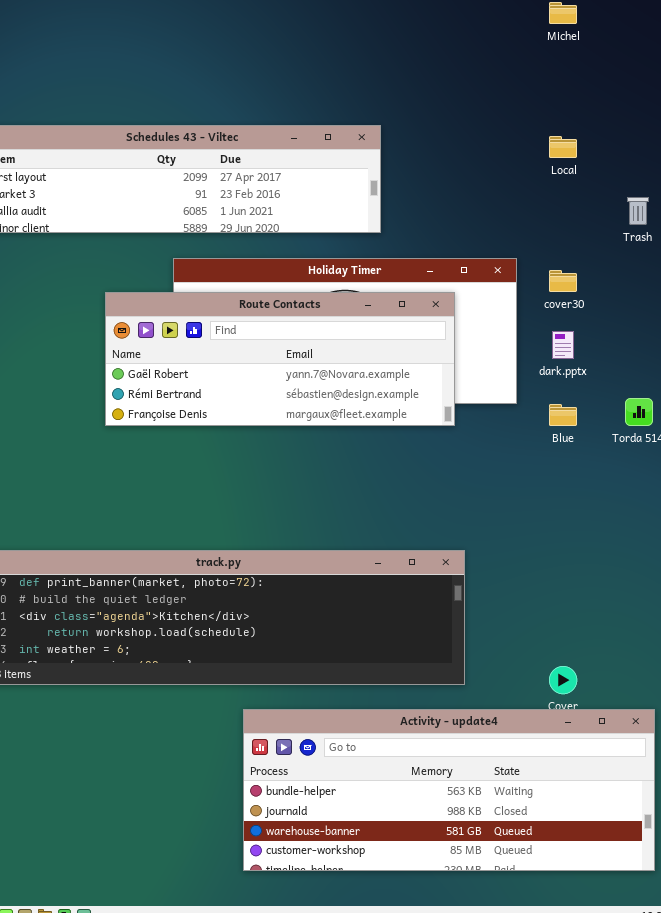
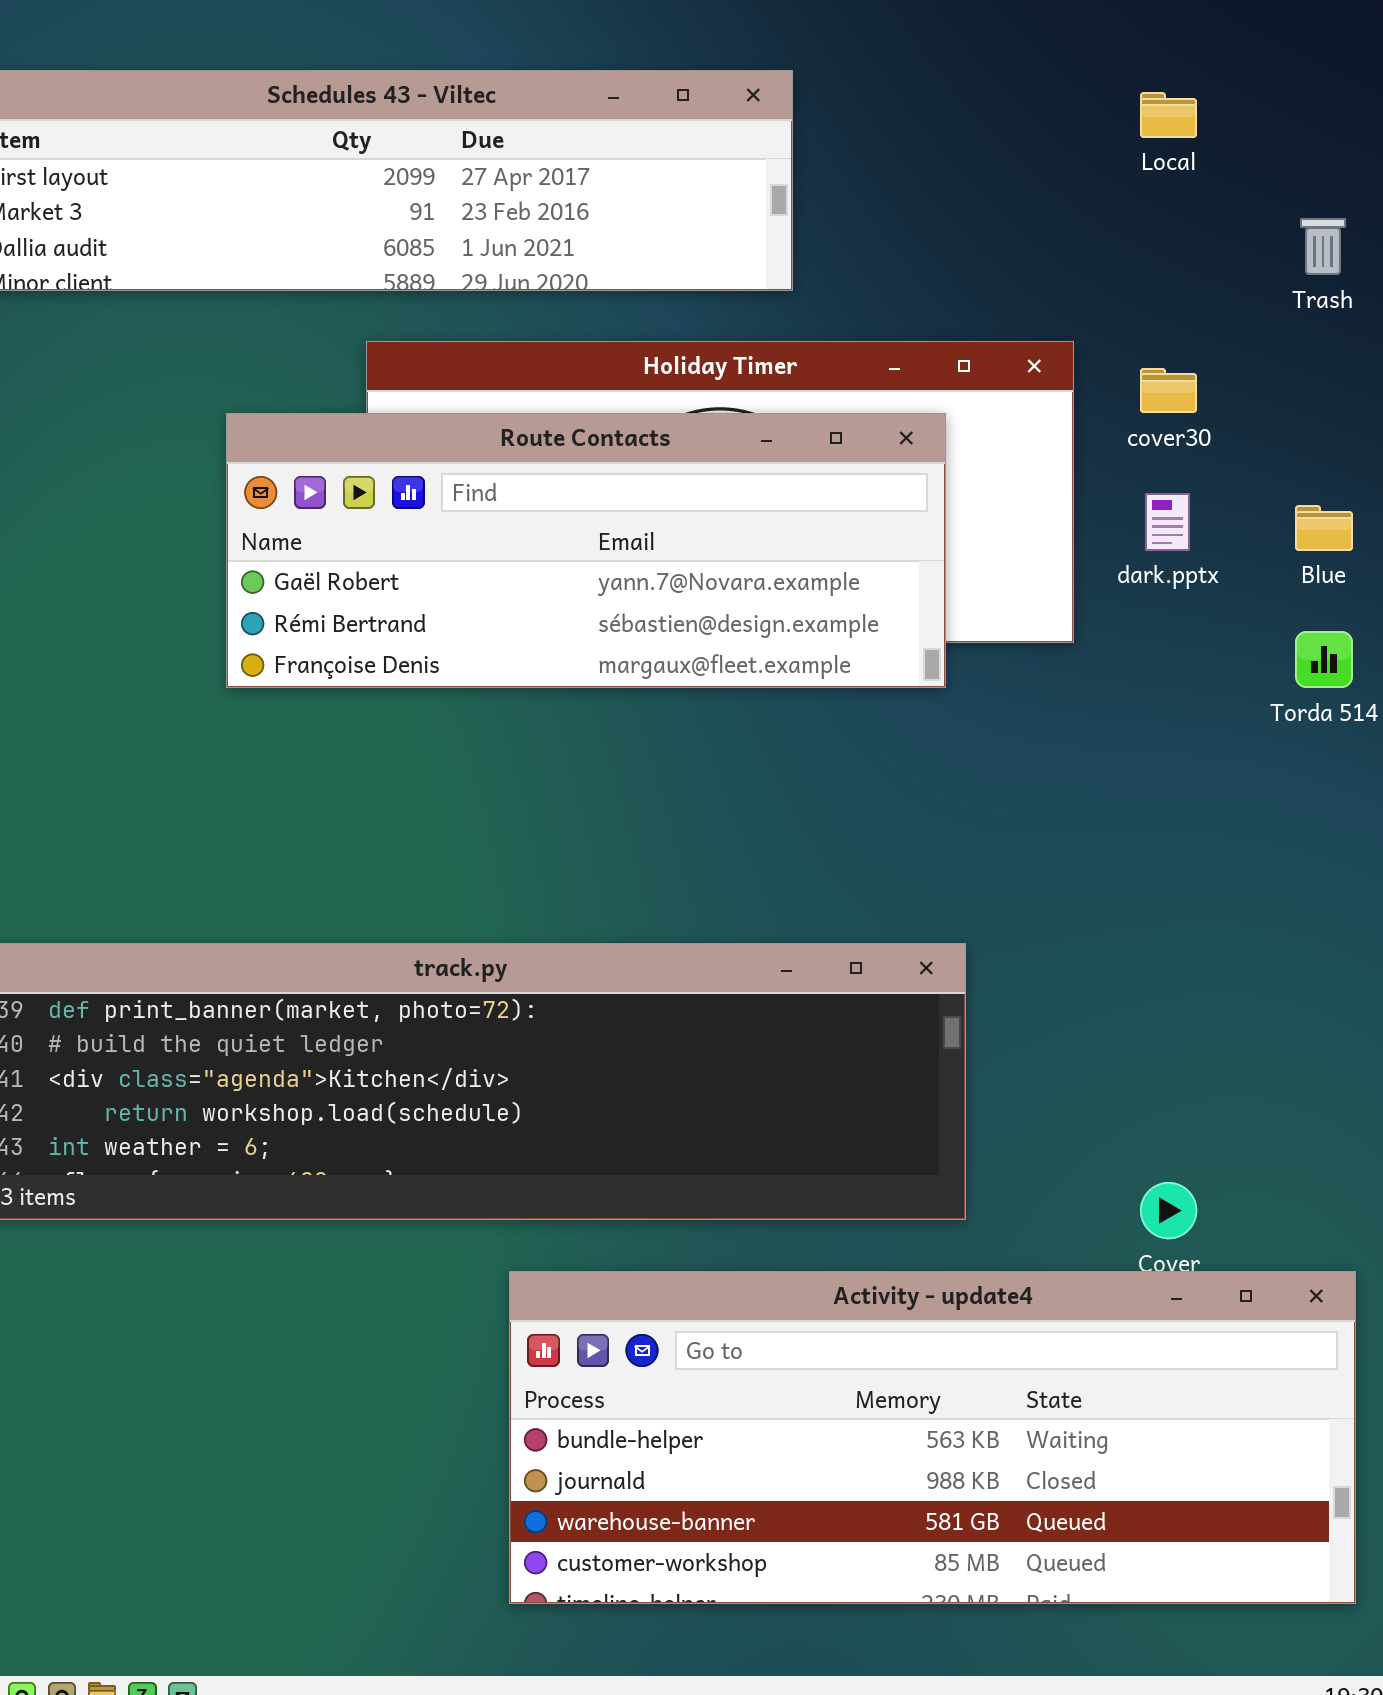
Blue: [549,404,577,426] -> [1295,505,1353,551], moved

